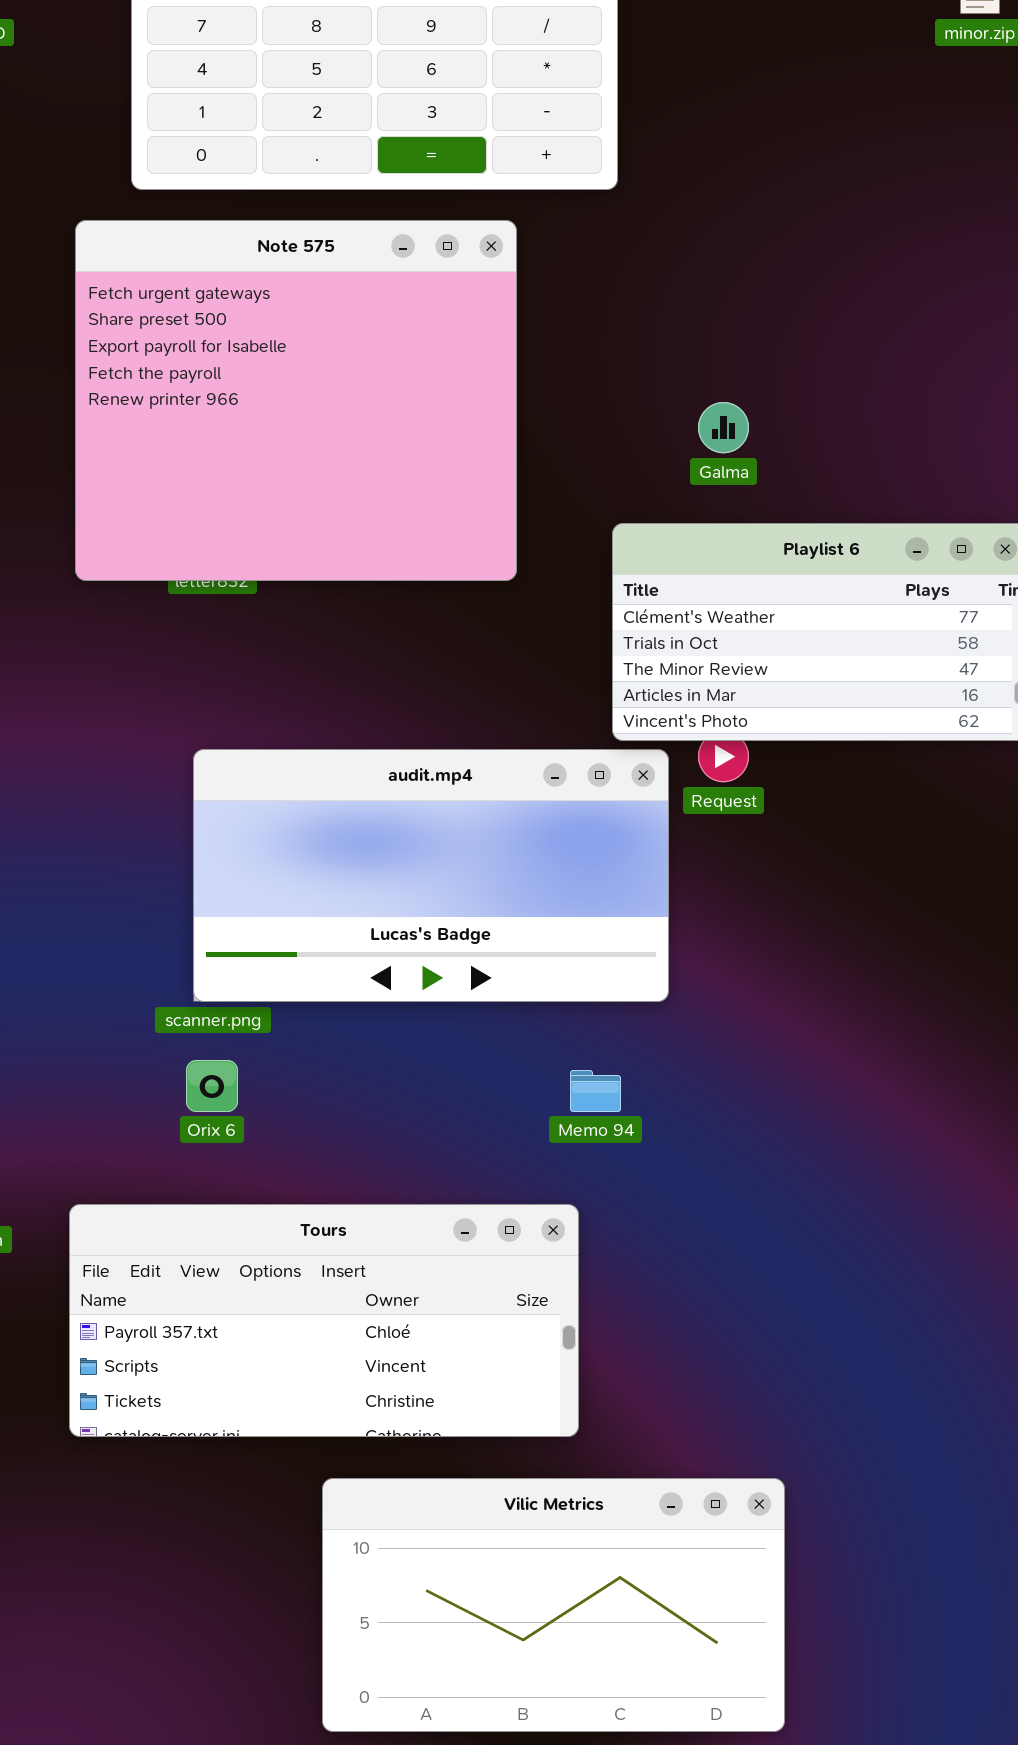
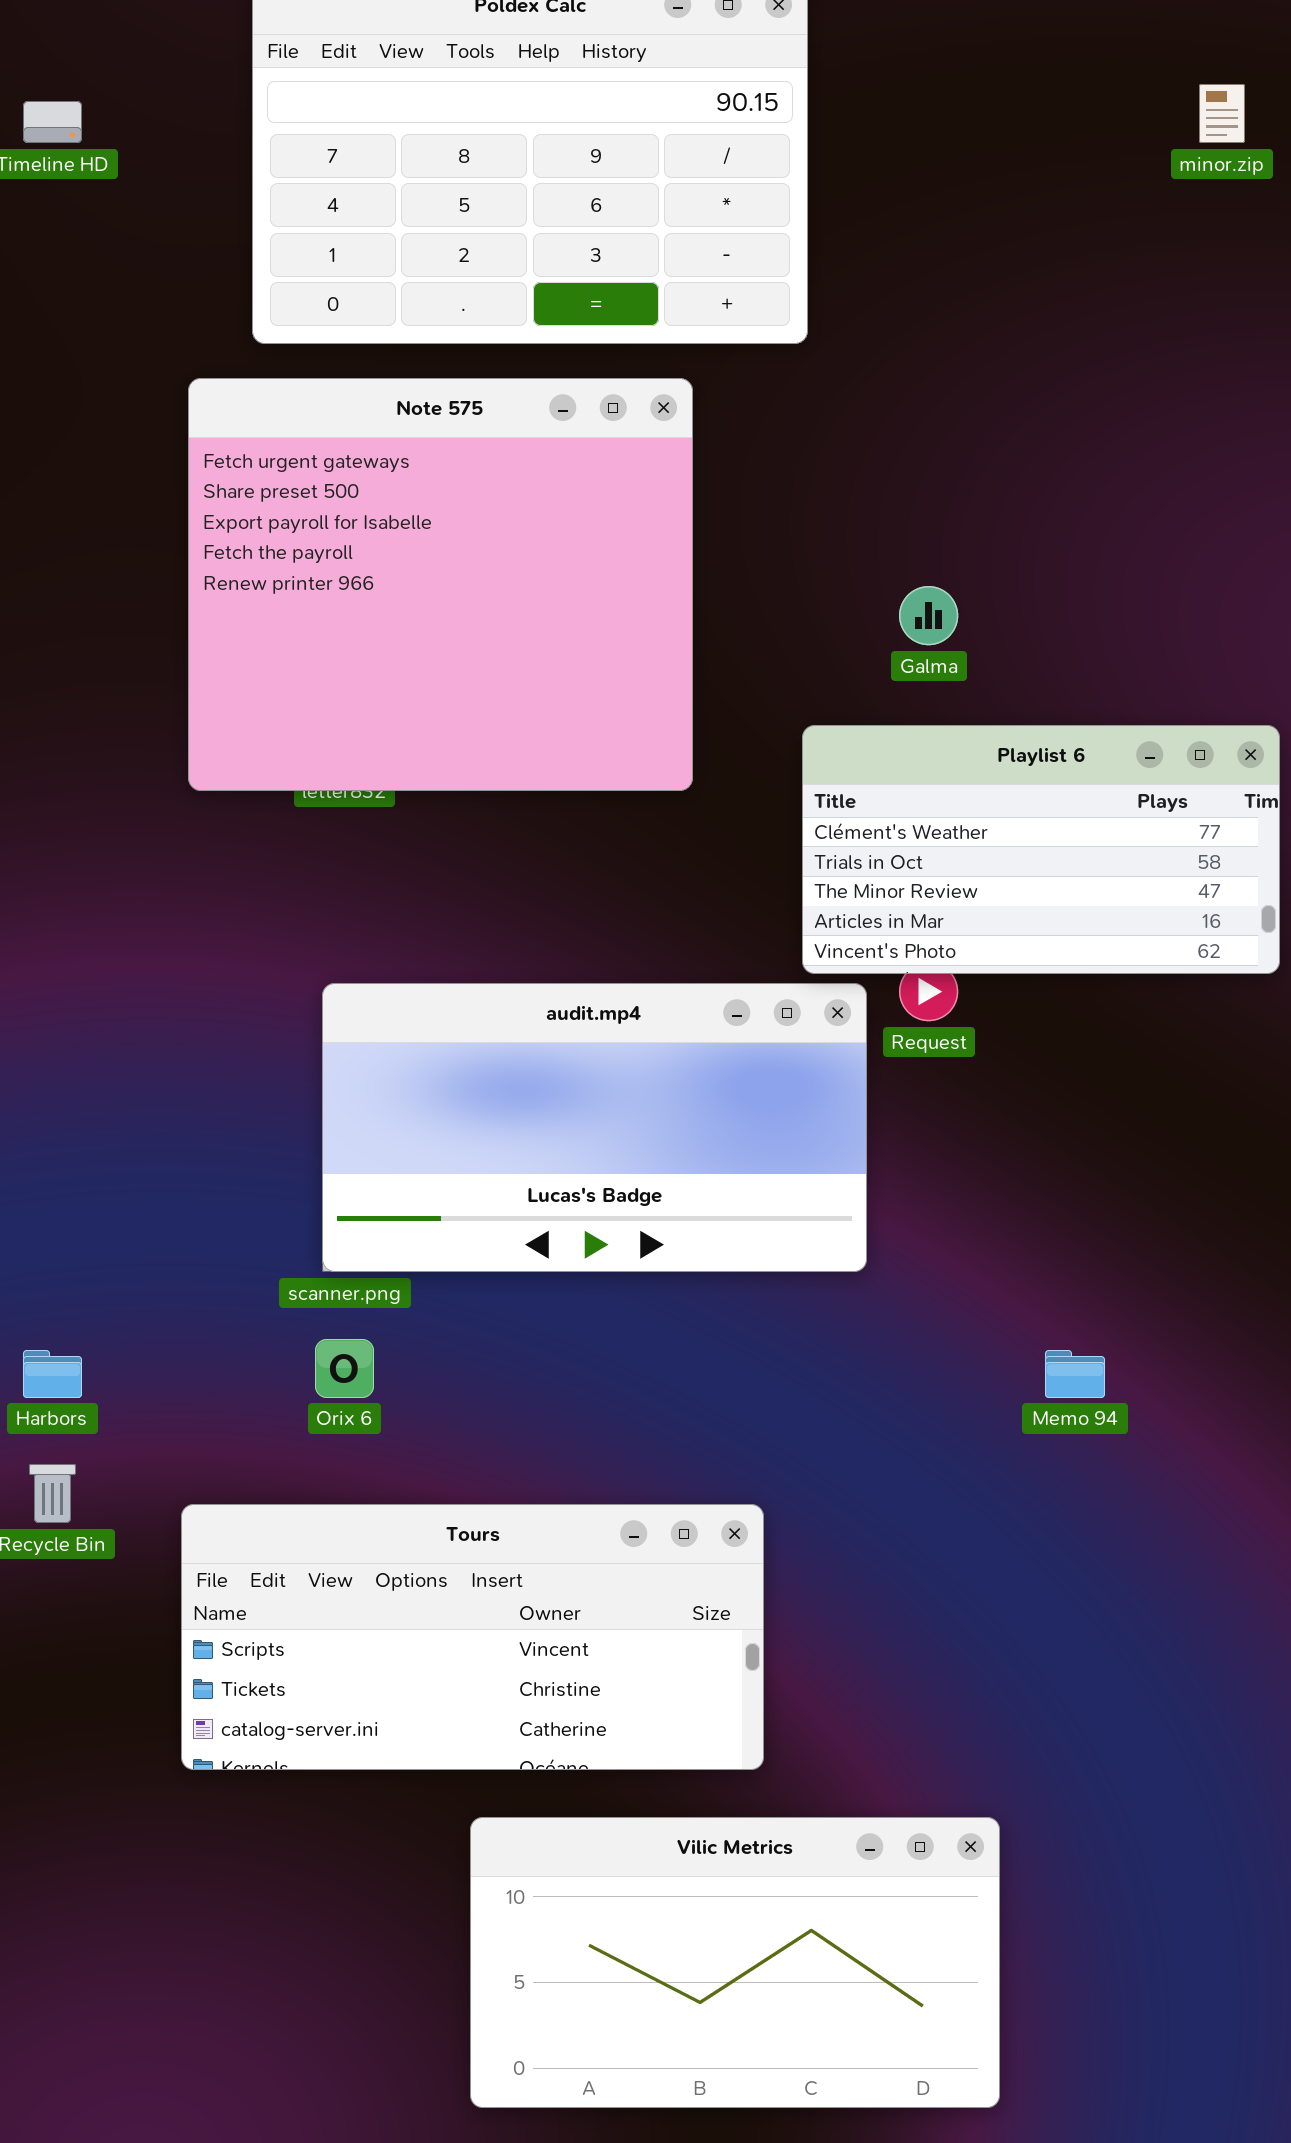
Memo 94: [570,1070,621,1112] -> [1045,1350,1105,1398], moved
Tours: [69,1204,579,1437] -> [181,1504,764,1770], scrolled down 1 row

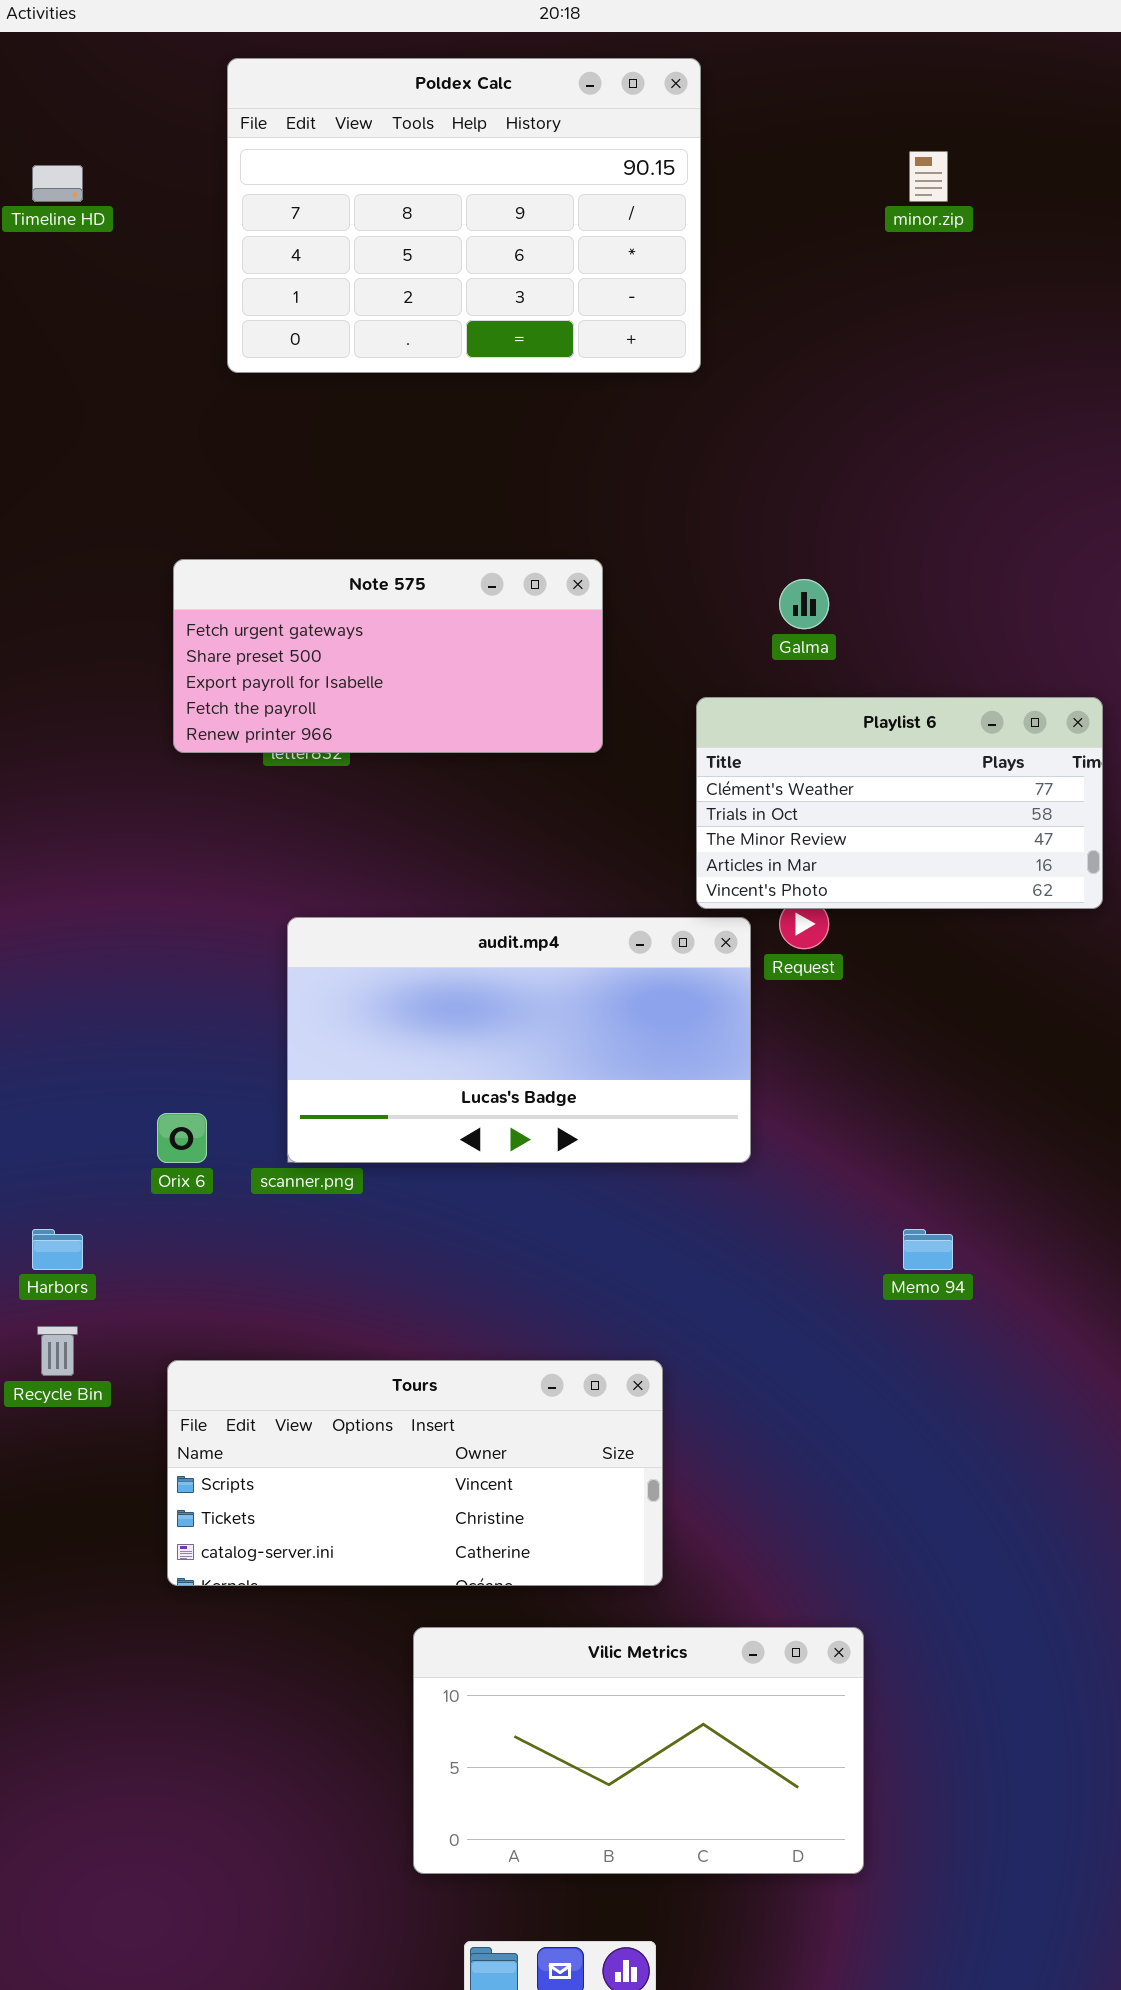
minor.zip: [1199,84,1245,143] -> [909,151,948,202], moved
Note 575: [188,378,693,791] -> [173,559,603,753], resized
Orix 6: [315,1339,374,1398] -> [157,1113,207,1163], moved

